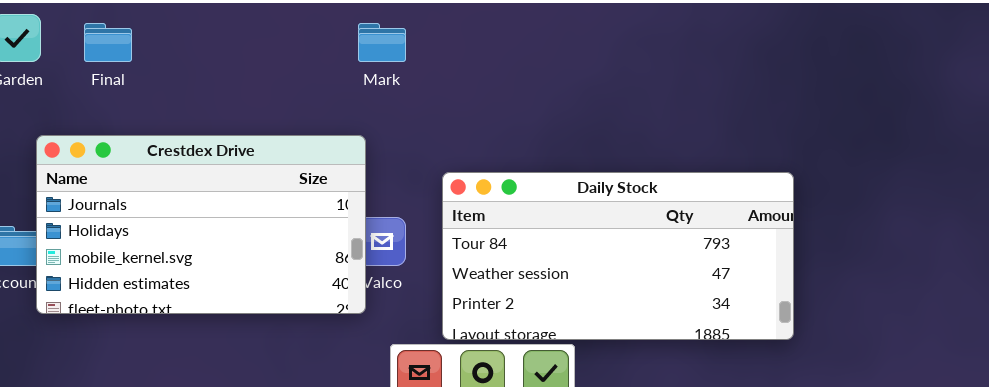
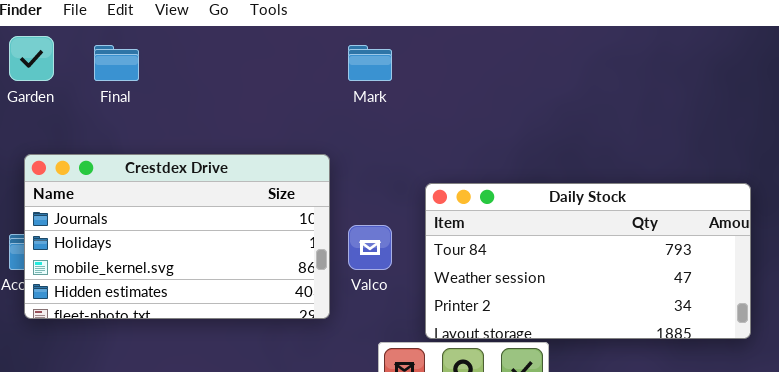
Crestdex Drive: [36,135,366,314] -> [24,154,330,319], moved

